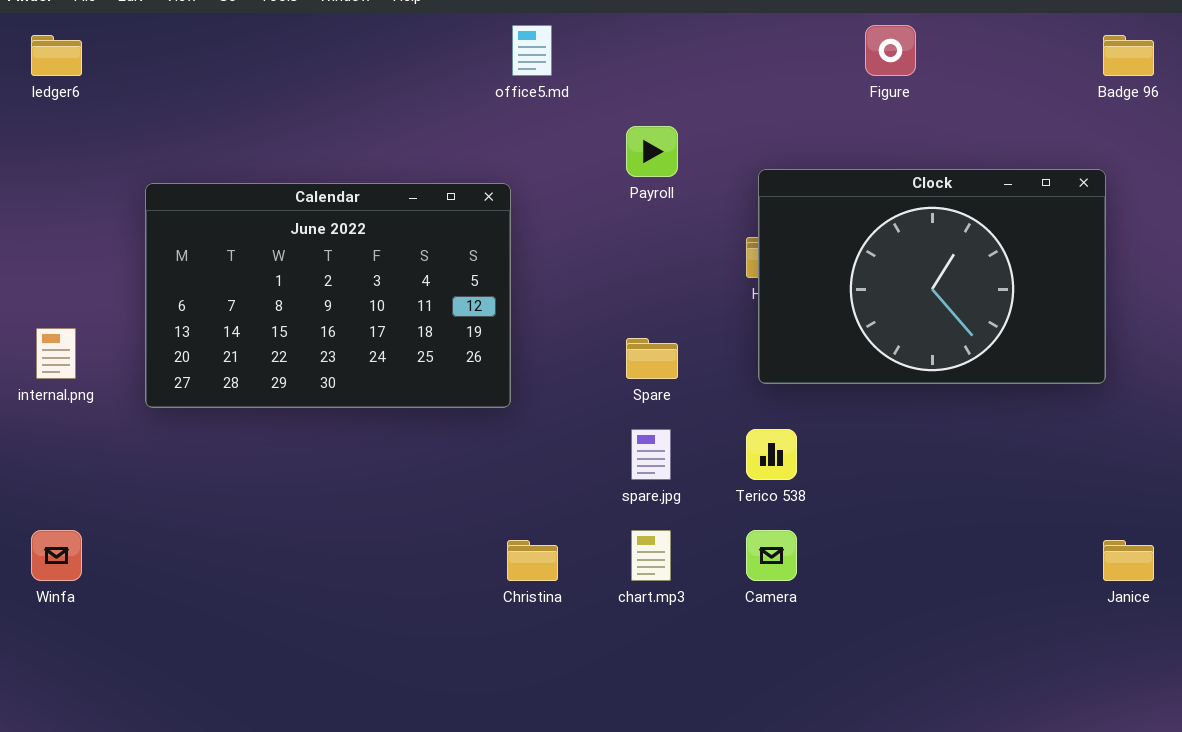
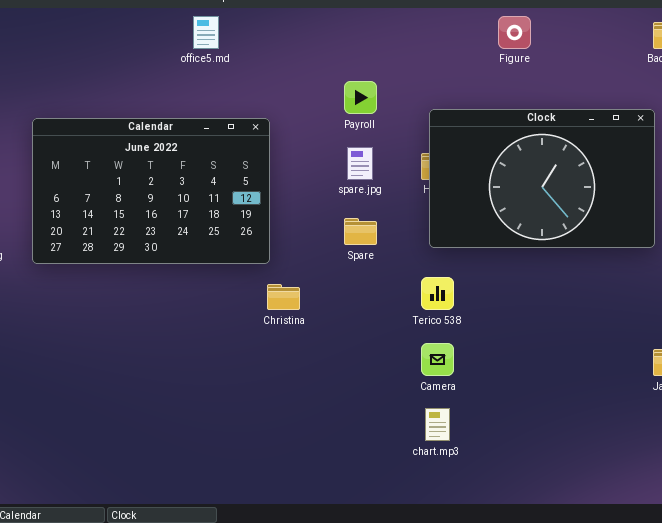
office5.md: [512,25,552,76] -> [193,16,219,49], moved
spare.jpg: [631,429,671,480] -> [347,147,373,180], moved
chart.mp3: [631,530,671,581] -> [425,408,450,441], moved
Christina: [507,540,558,581] -> [267,284,300,310], moved

